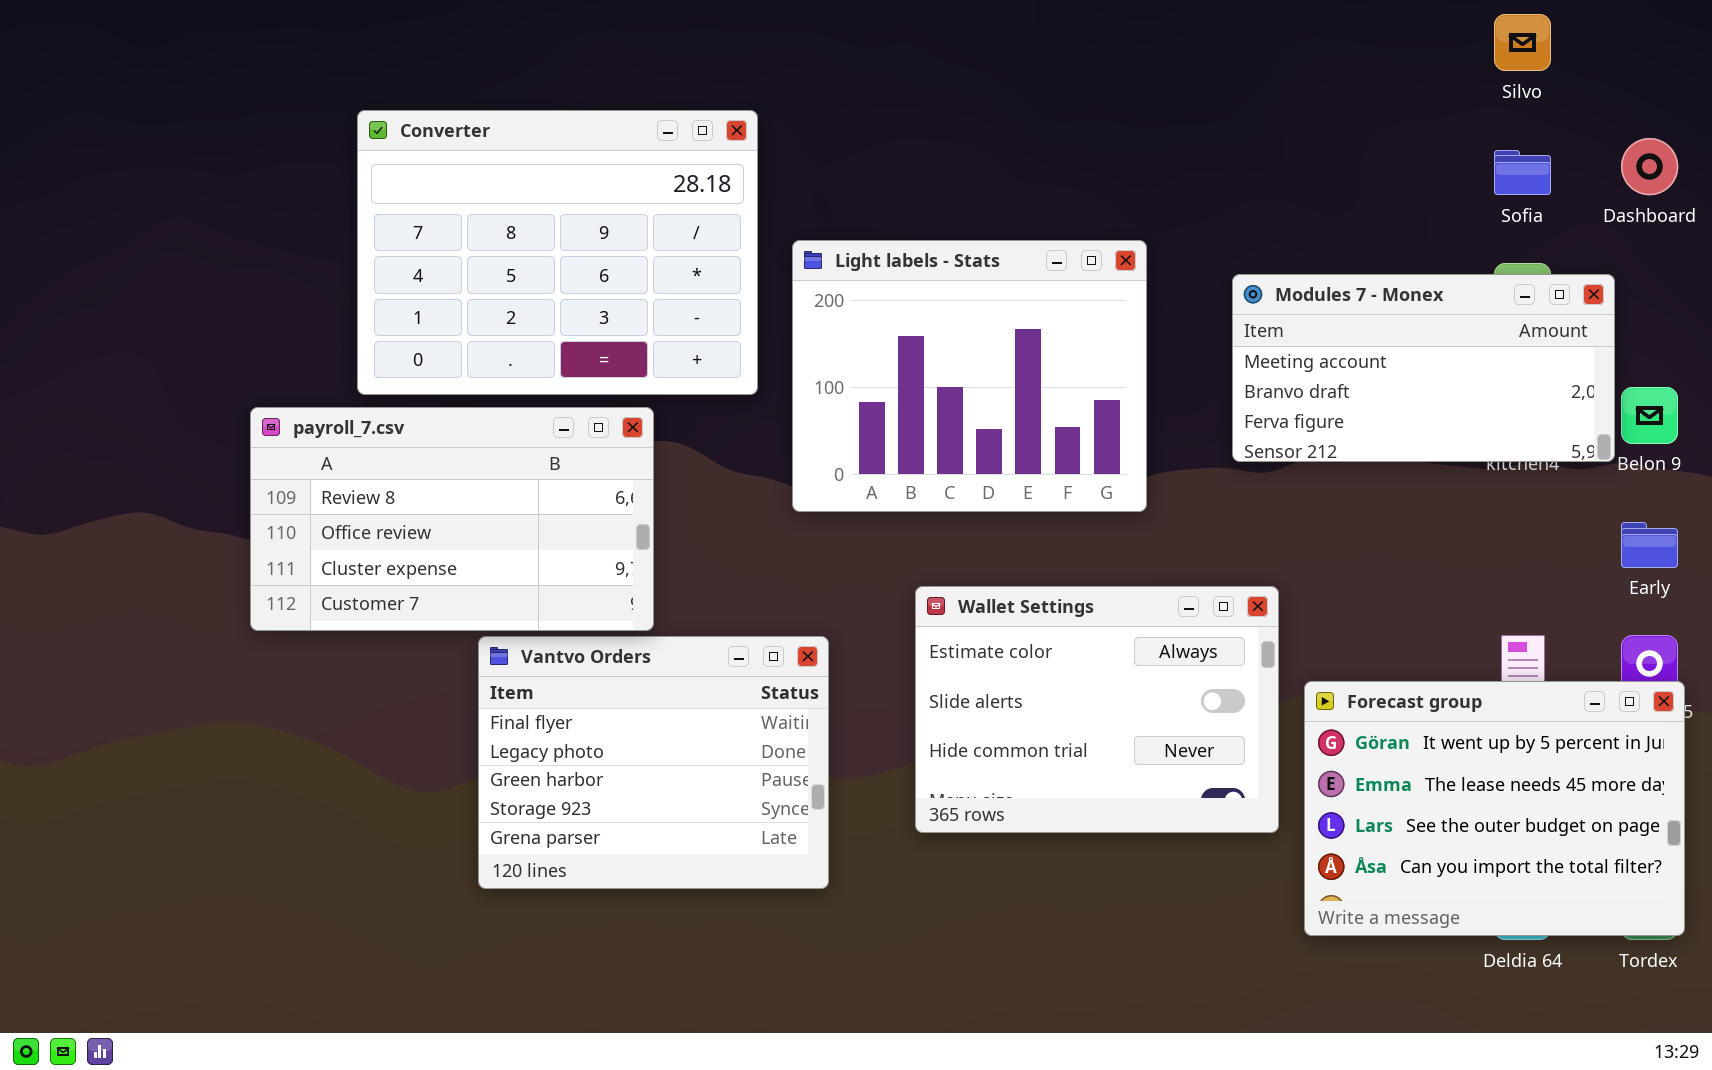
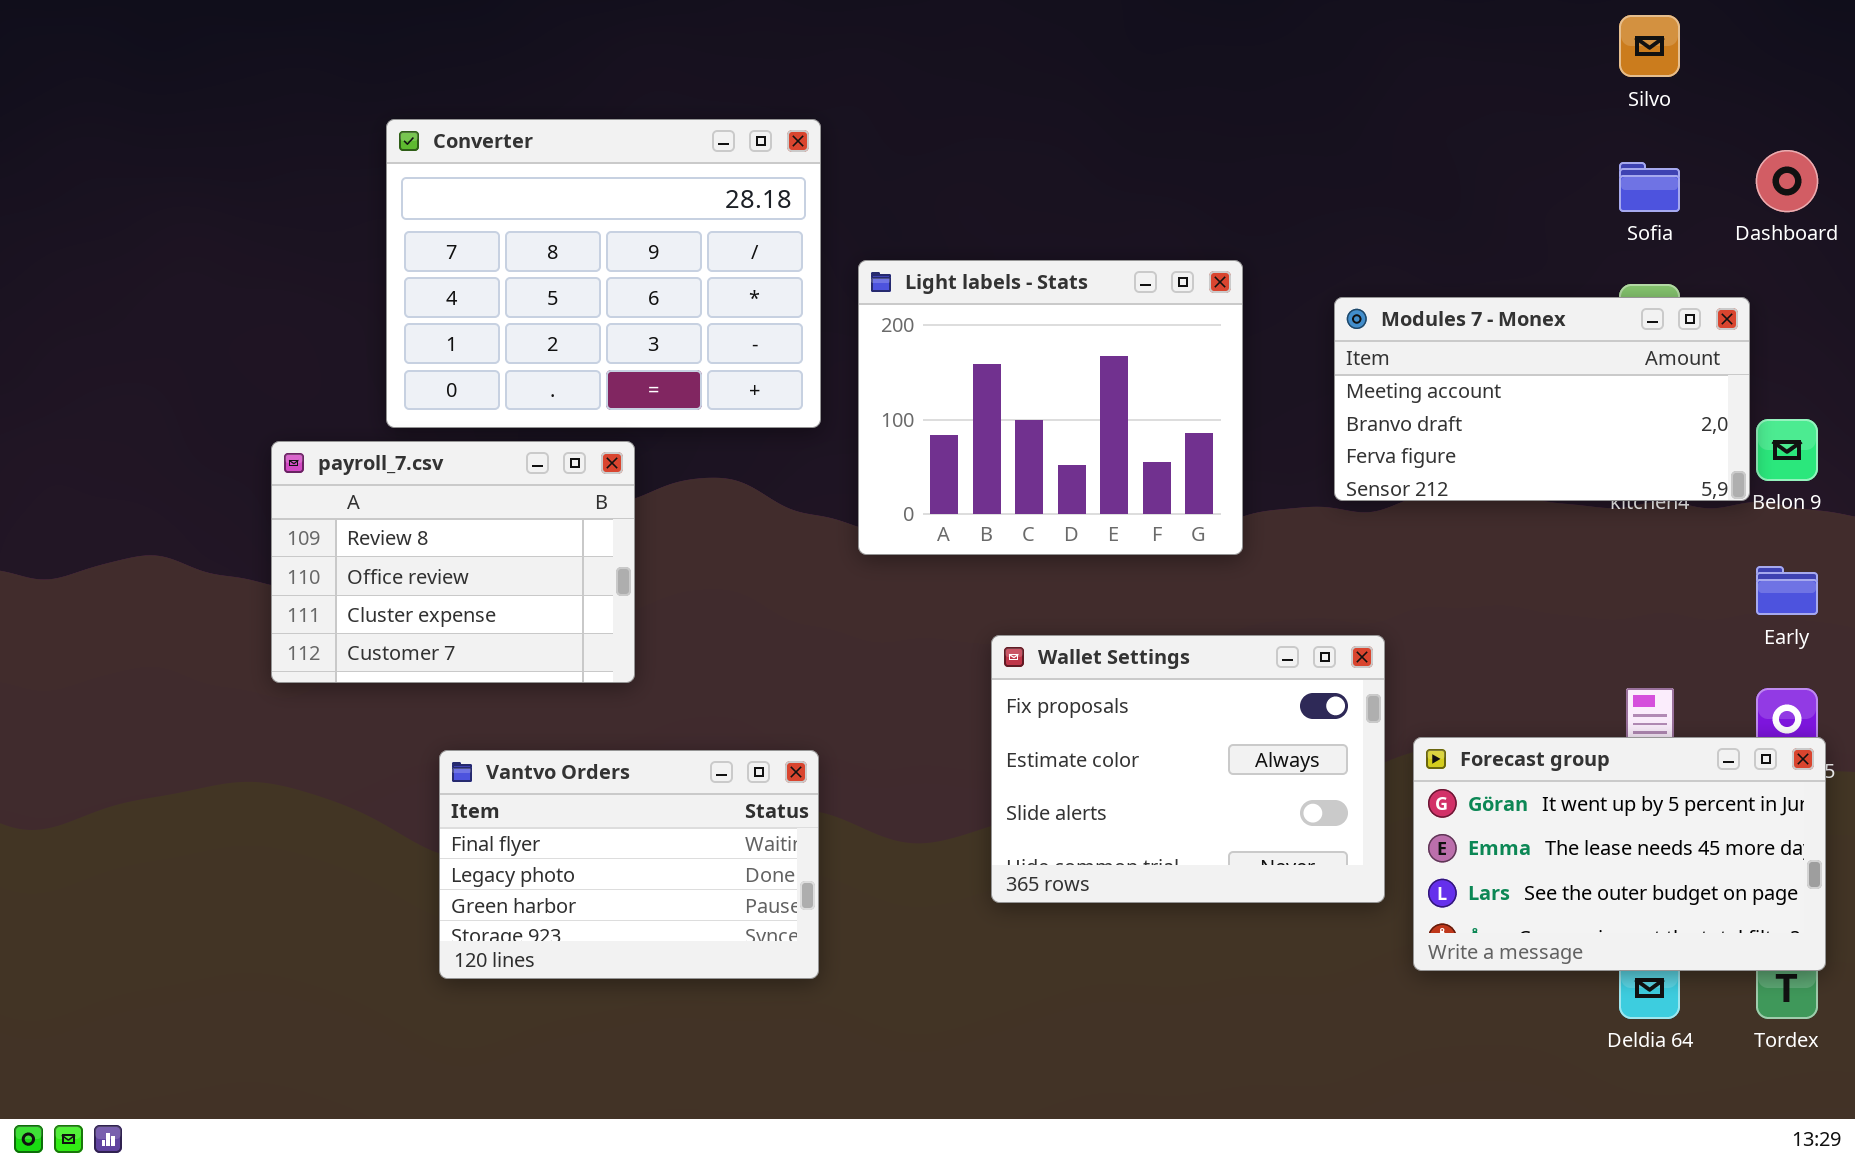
payroll_7.csv: [250,407,654,631] -> [271,441,635,683], resized
Wallet Settings: [915,586,1279,833] -> [991,635,1385,903], scrolled up 1 row
Vantvo Orders: [478,636,829,889] -> [439,750,819,979], moved, resized
Forecast group: [1304,681,1685,936] -> [1413,737,1826,971], resized

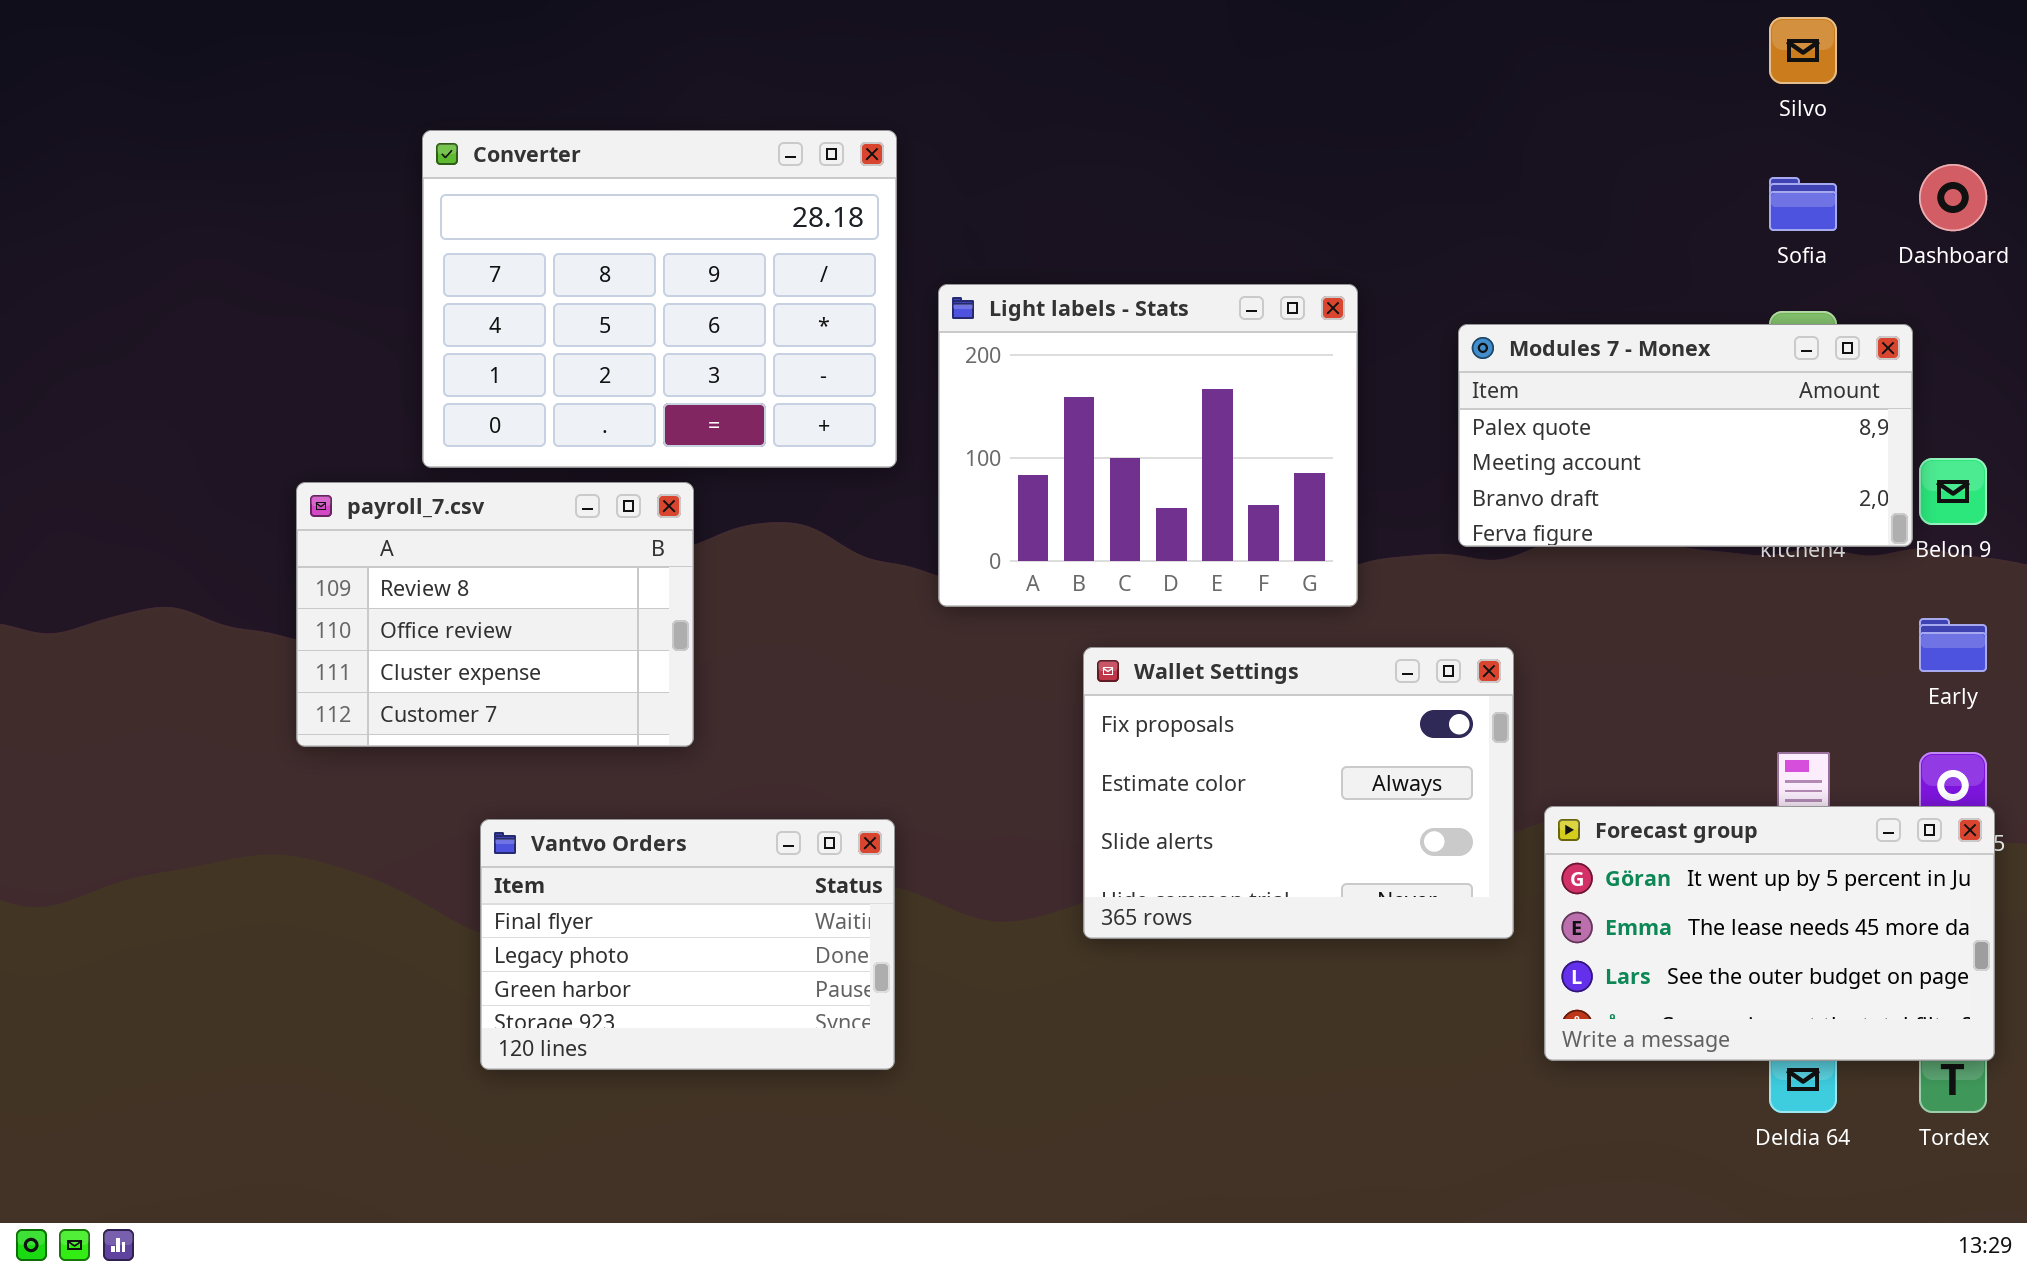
Modules 7 - Monex: [1334,297,1750,501] -> [1458,324,1913,547], scrolled up 1 row
Wallet Settings: [991,635,1385,903] -> [1083,647,1514,939], moved

